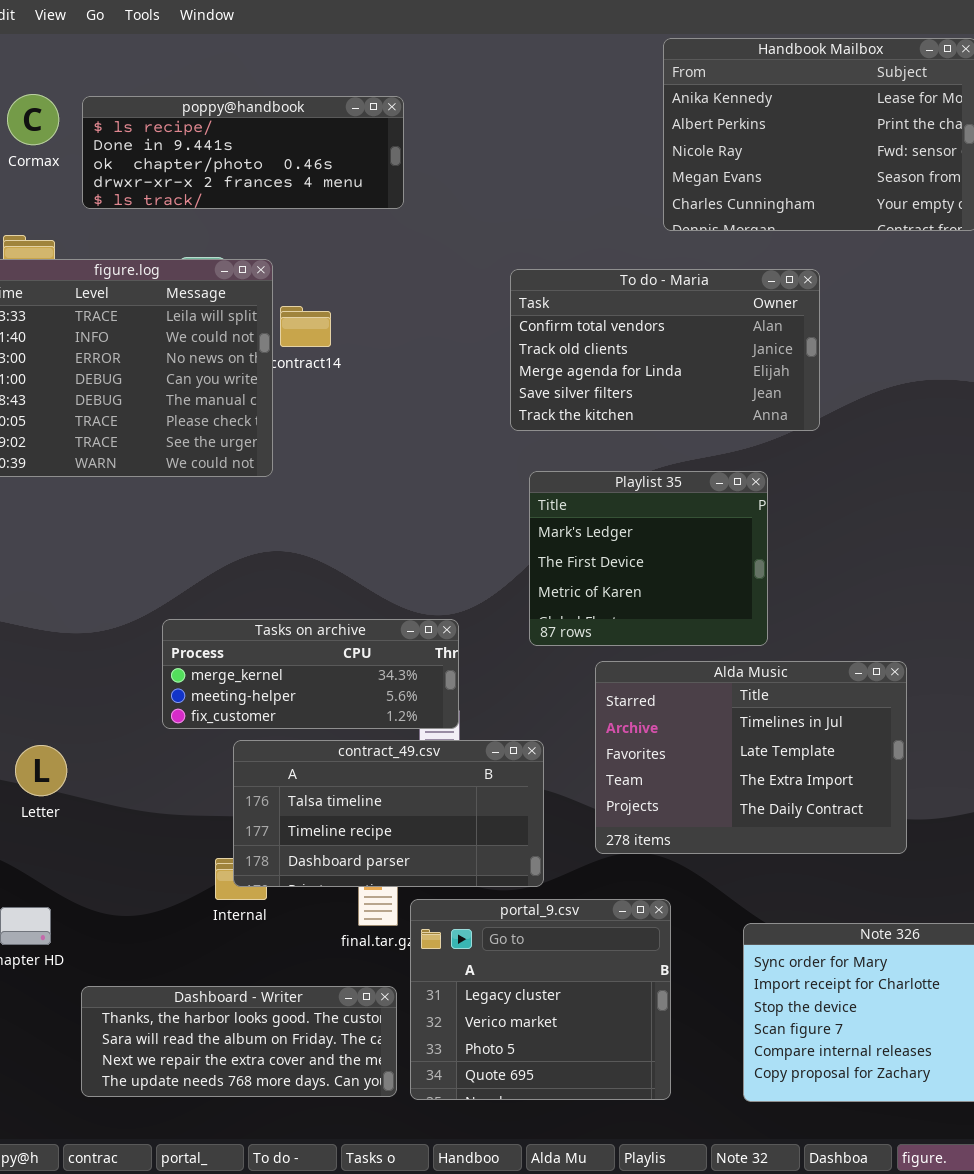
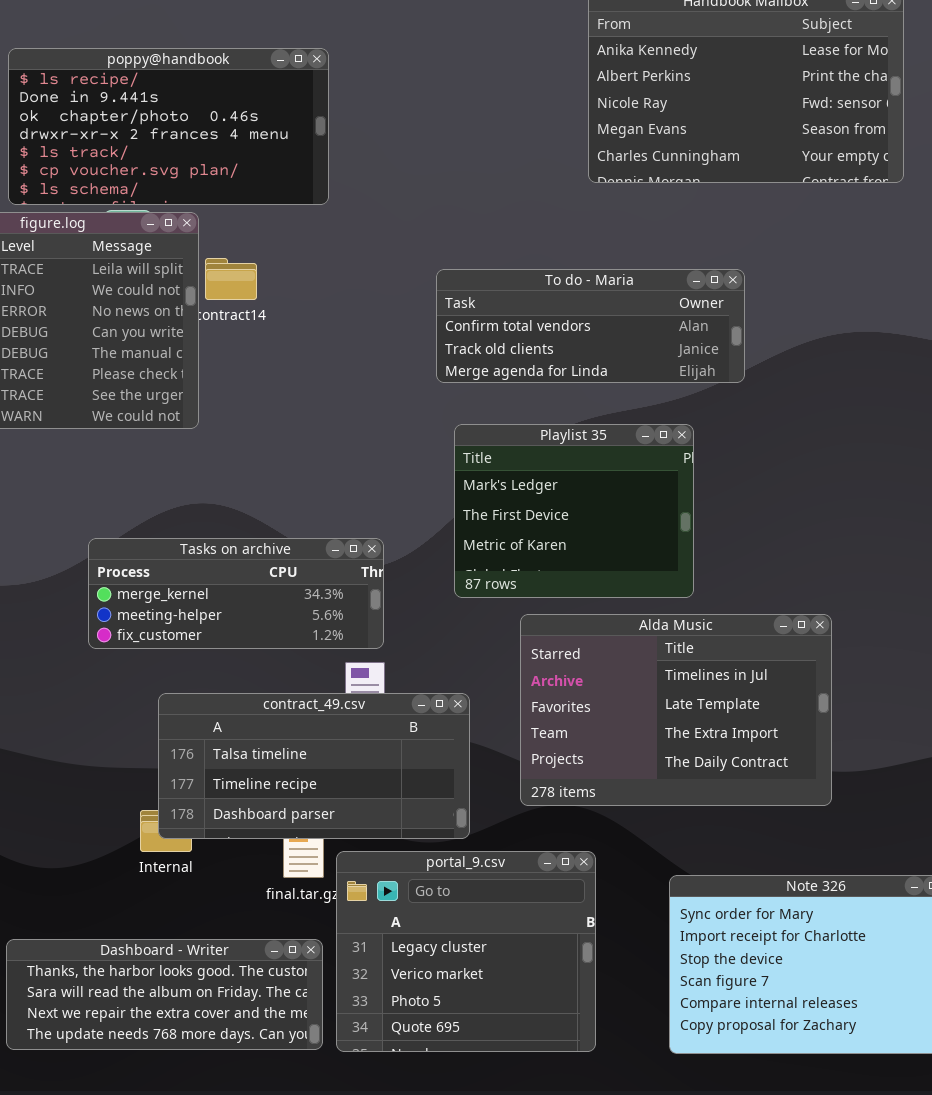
poppy@handbook: [82,96,404,209] -> [8,48,329,205], resized
To do - Maria: [510,269,820,431] -> [436,269,745,383], resized
Tasks on archive: [162,619,459,729] -> [88,538,384,649], moved

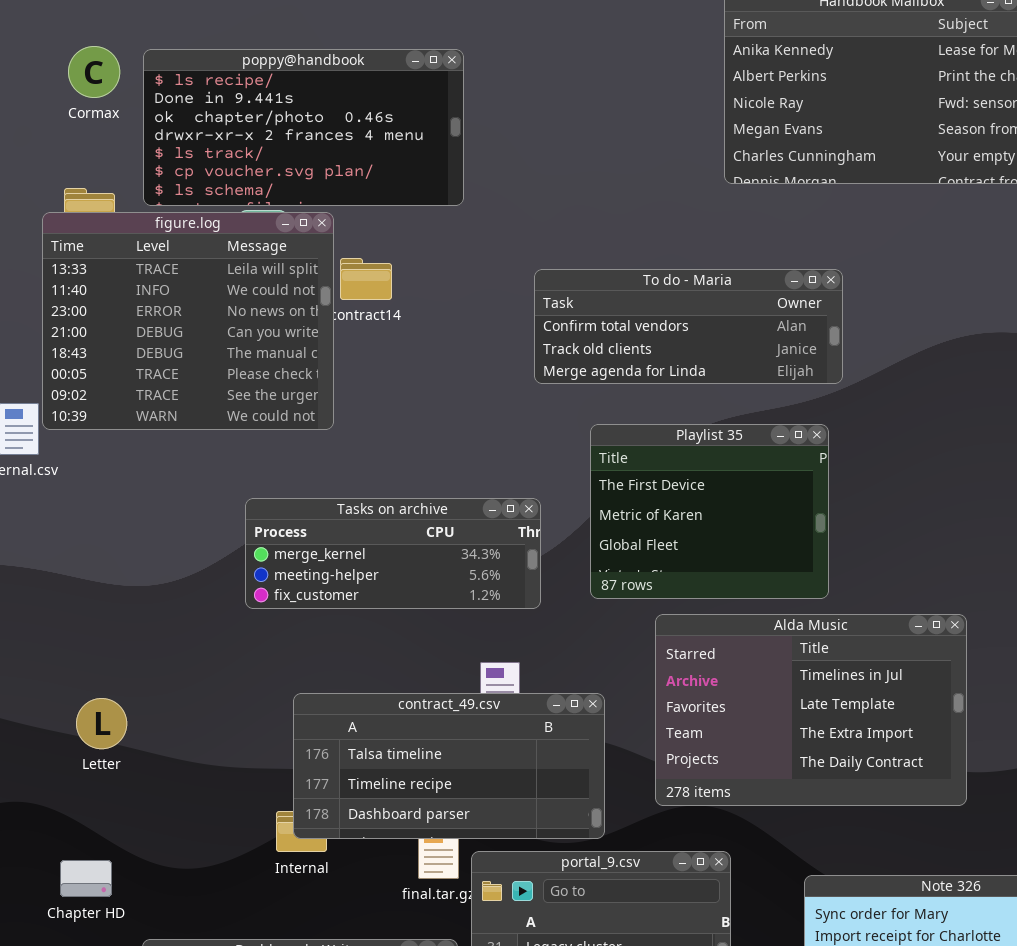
To do - Maria: [436,269,745,383] -> [534,269,843,384], moved
Playlist 35: [454,424,694,598] -> [590,424,829,599], scrolled down 1 row
Tasks on archive: [88,538,384,649] -> [245,498,541,609], moved

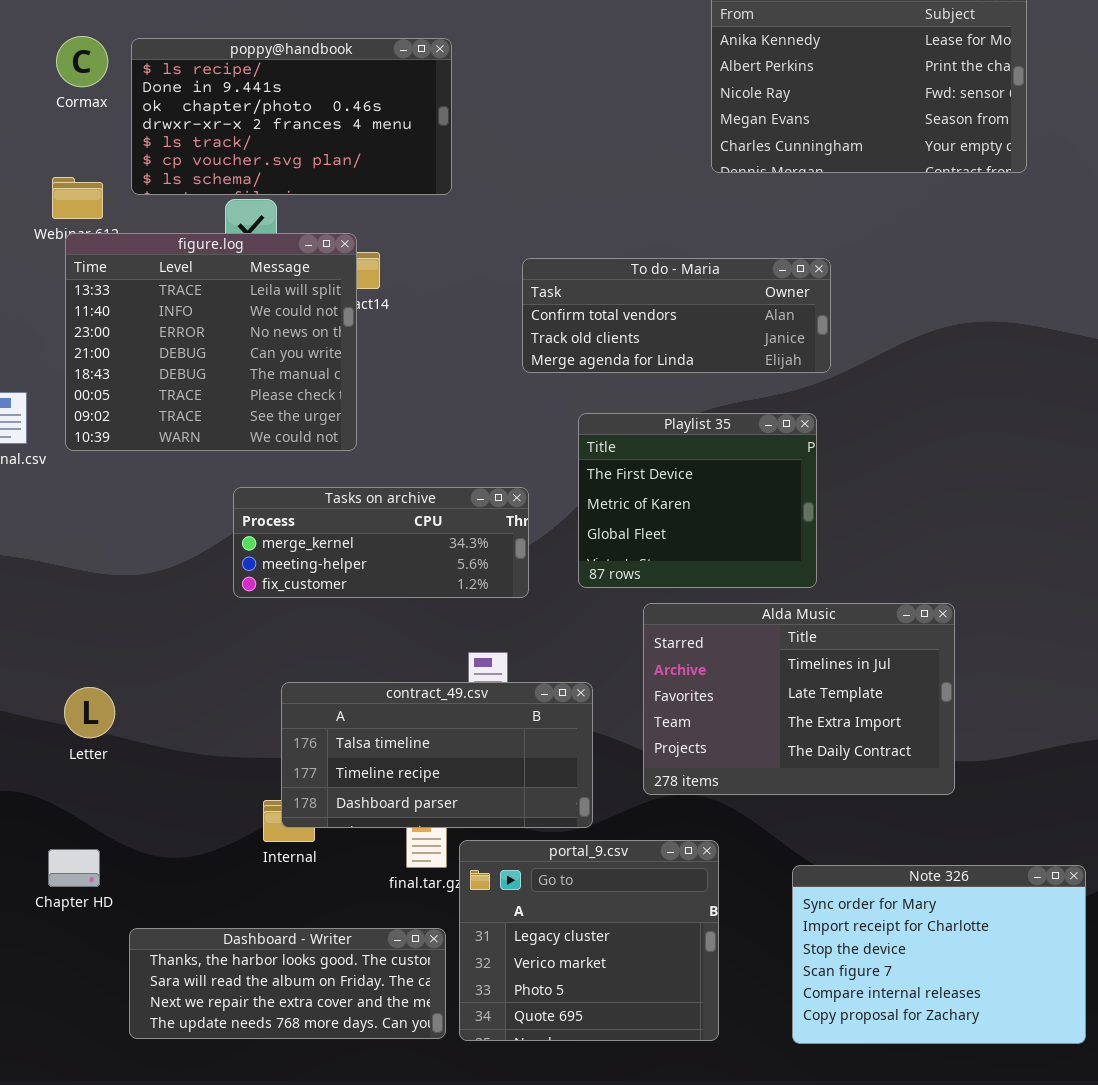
figure.log: [42,212,334,430] -> [65,233,357,451], moved

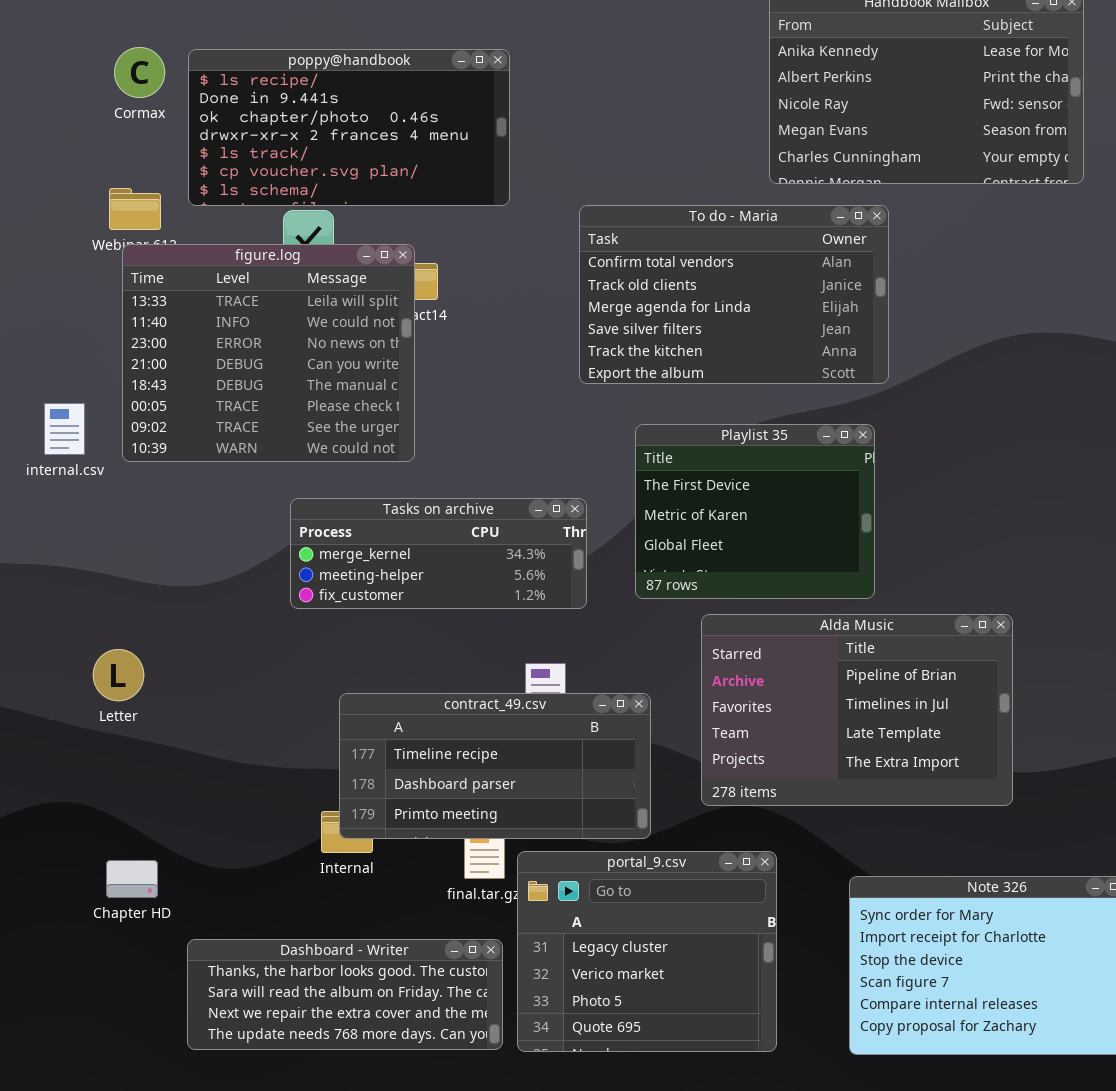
To do - Maria: [522,258,831,373] -> [579,205,889,384], resized
Alda Music: [643,603,955,795] -> [701,614,1013,806], scrolled up 1 row
contract_49.csv: [281,682,593,828] -> [339,693,651,839], scrolled down 1 row
Letter: [64,687,115,738] -> [93,649,144,701], moved

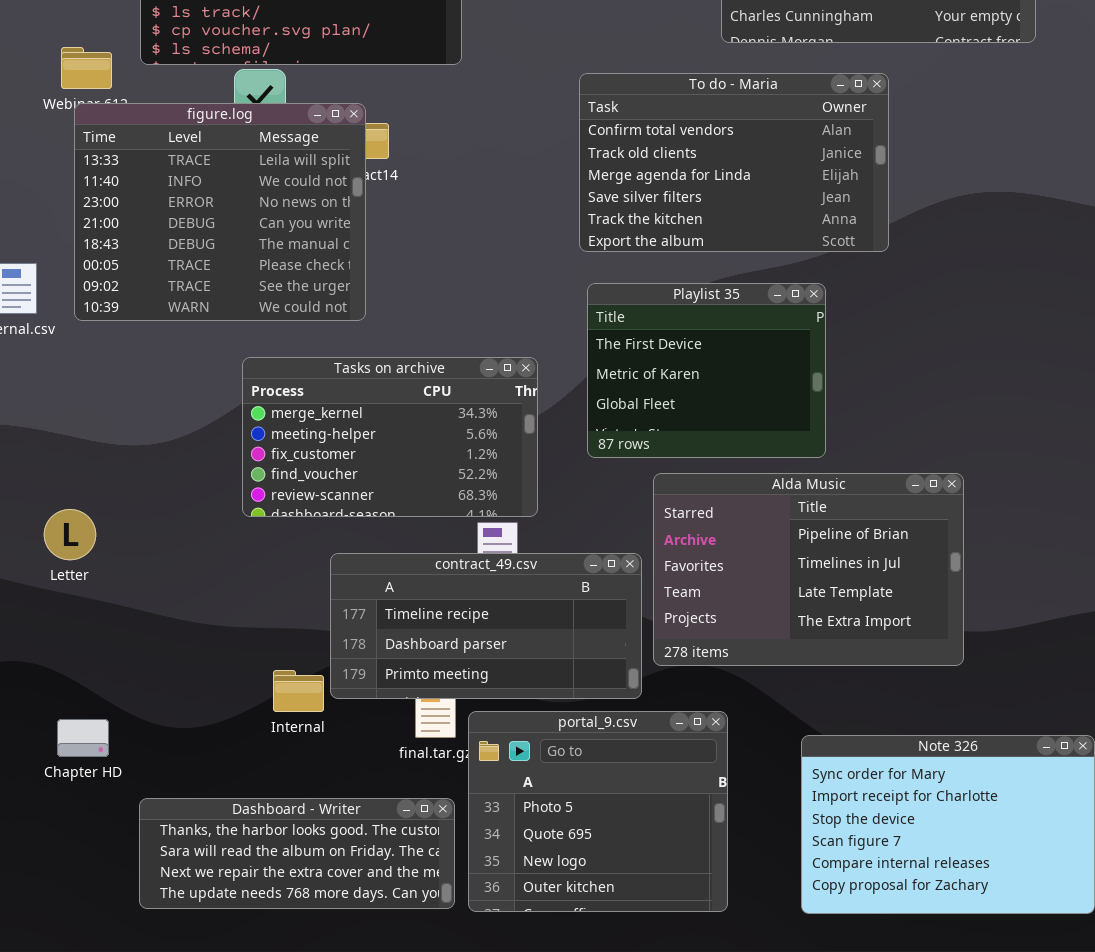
To do - Maria: [579,205,889,384] -> [579,73,889,252], moved
Tasks on archive: [290,498,587,609] -> [242,357,538,517], resized
contract_49.csv: [339,693,651,839] -> [330,553,642,699], moved
portal_9.csv: [517,851,777,1052] -> [468,711,728,912], scrolled down 2 rows

